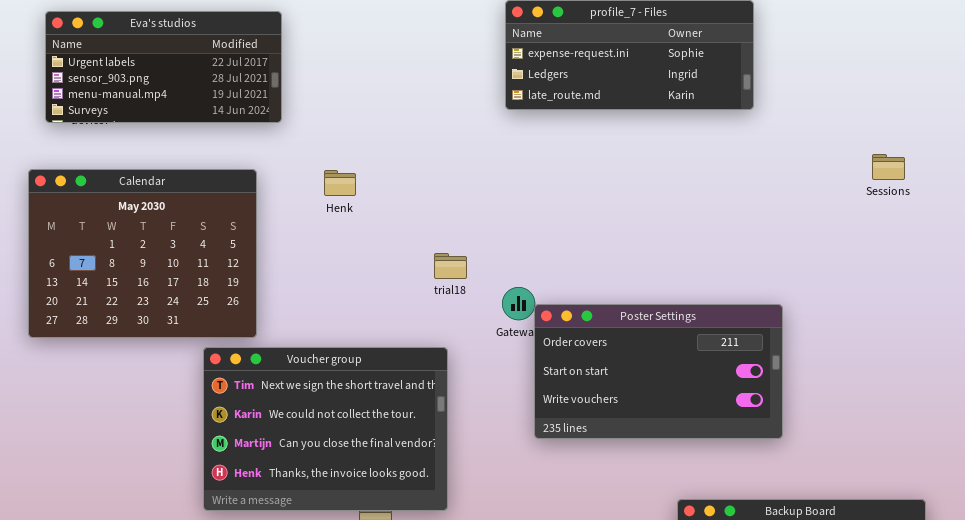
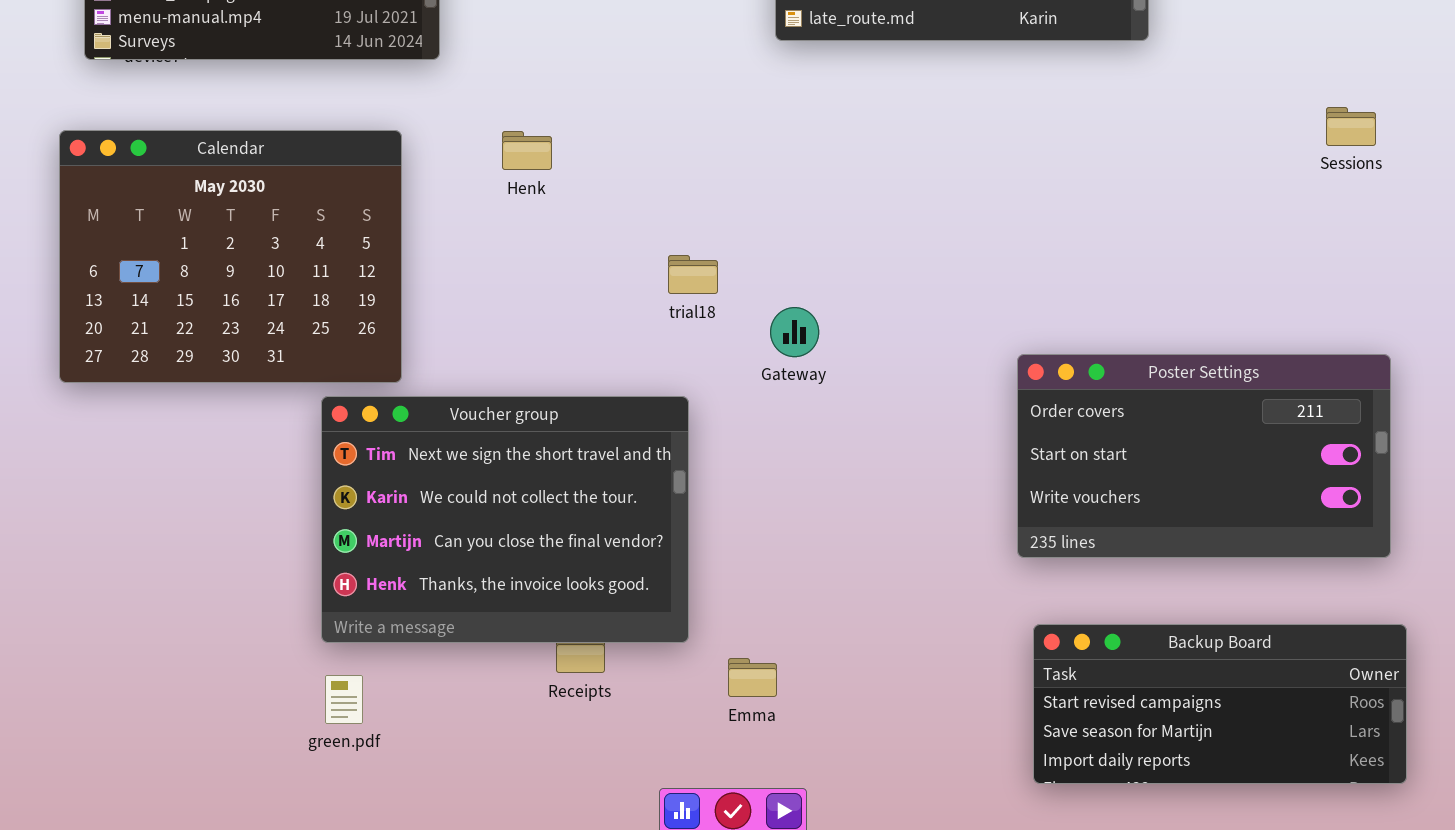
Poster Settings: [534,304,783,439] -> [1017,354,1391,558], moved

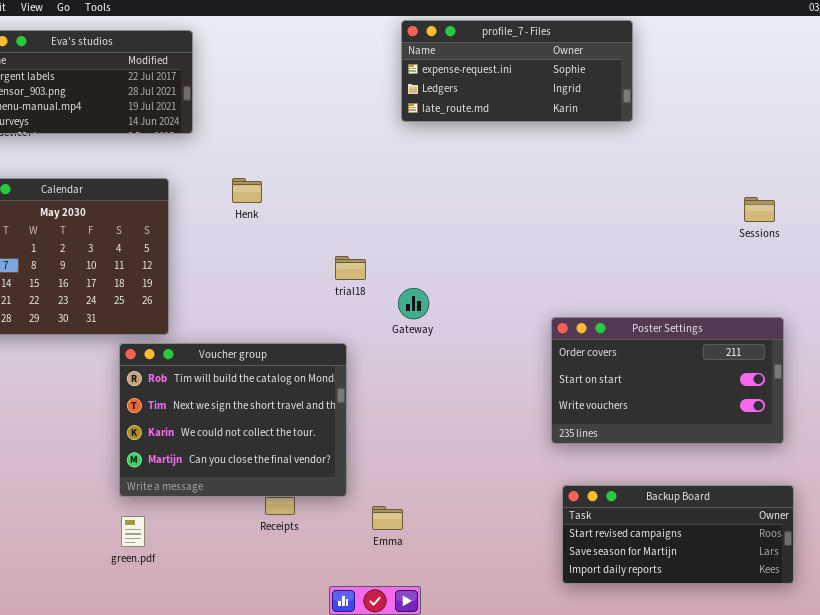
Sessions: [1326,107,1376,146] -> [744,197,775,222], moved
Voucher group: [321,396,689,643] -> [119,343,347,497], scrolled up 1 row

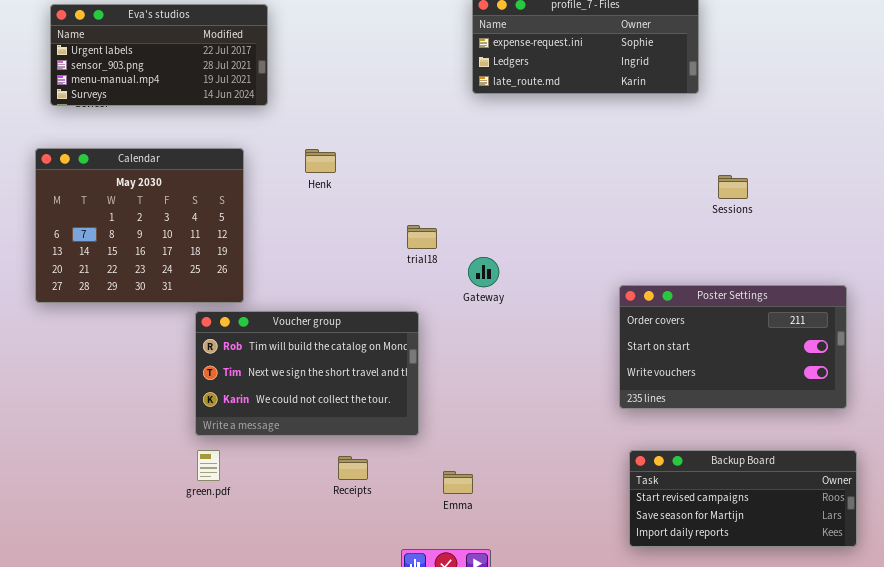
Sessions: [744,197,775,222] -> [718,175,748,199], moved
Voucher group: [119,343,347,497] -> [195,311,419,436], resized
green.pdf: [121,516,145,547] -> [197,450,220,481], moved

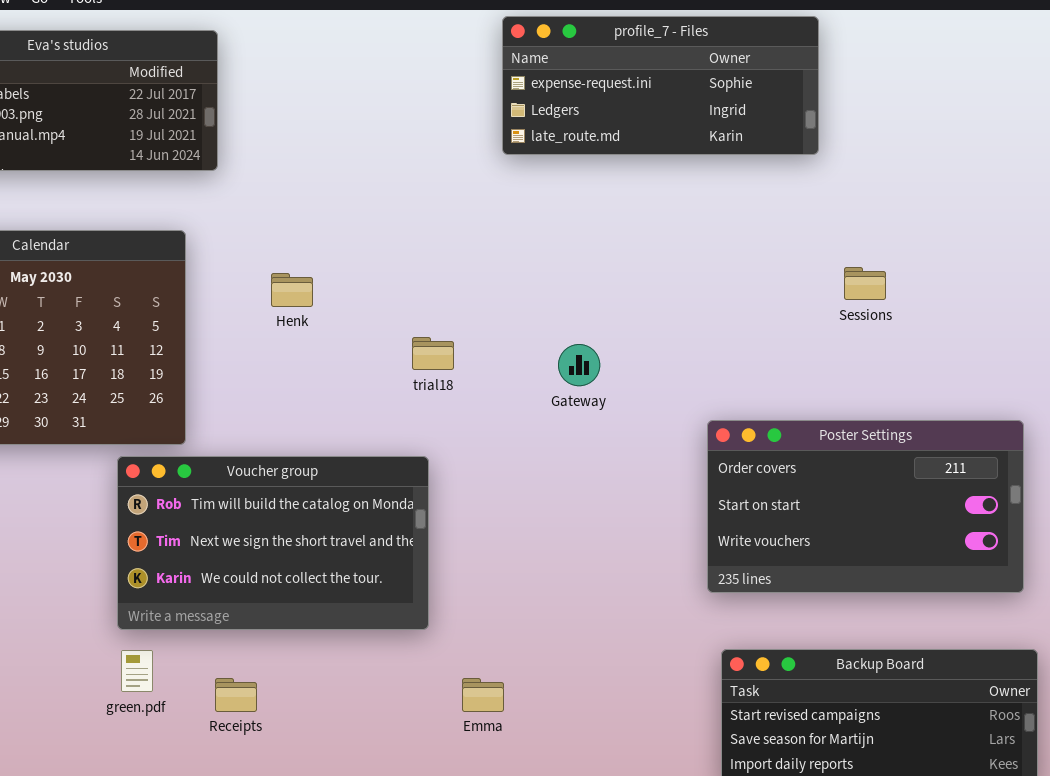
Henk: [305,149,336,173] -> [271,273,313,307], moved
Gateway: [468,257,499,287] -> [558,344,600,386], moved
Receipts: [338,456,368,480] -> [215,678,257,712], moved

